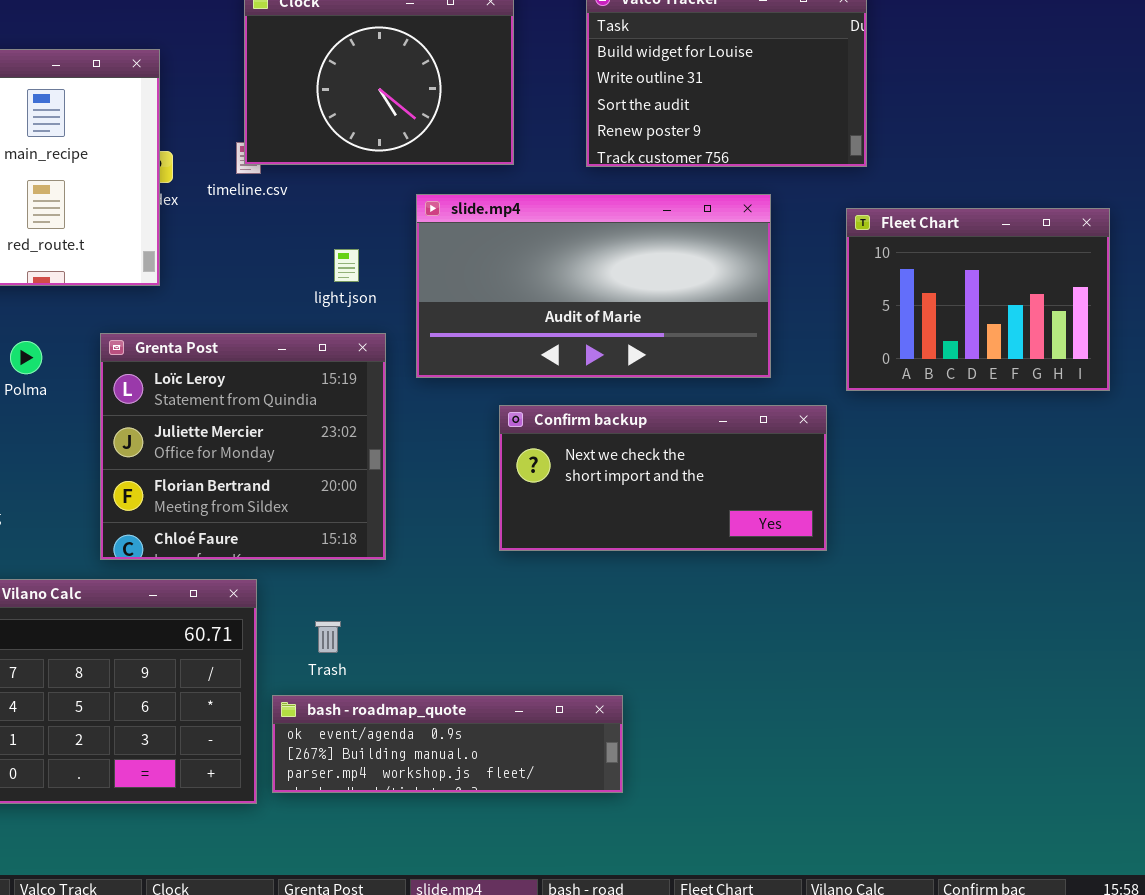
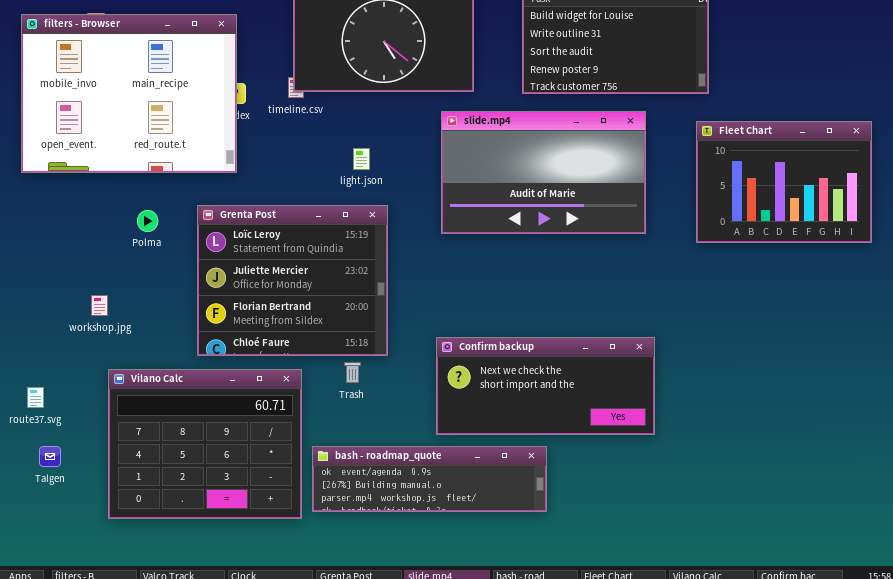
slide.mp4: [416,194,771,378] -> [441,111,646,234], resized
Confirm backup: [499,405,827,551] -> [436,337,655,435], moved
Trash: [315,621,341,653] -> [344,362,361,383], moved

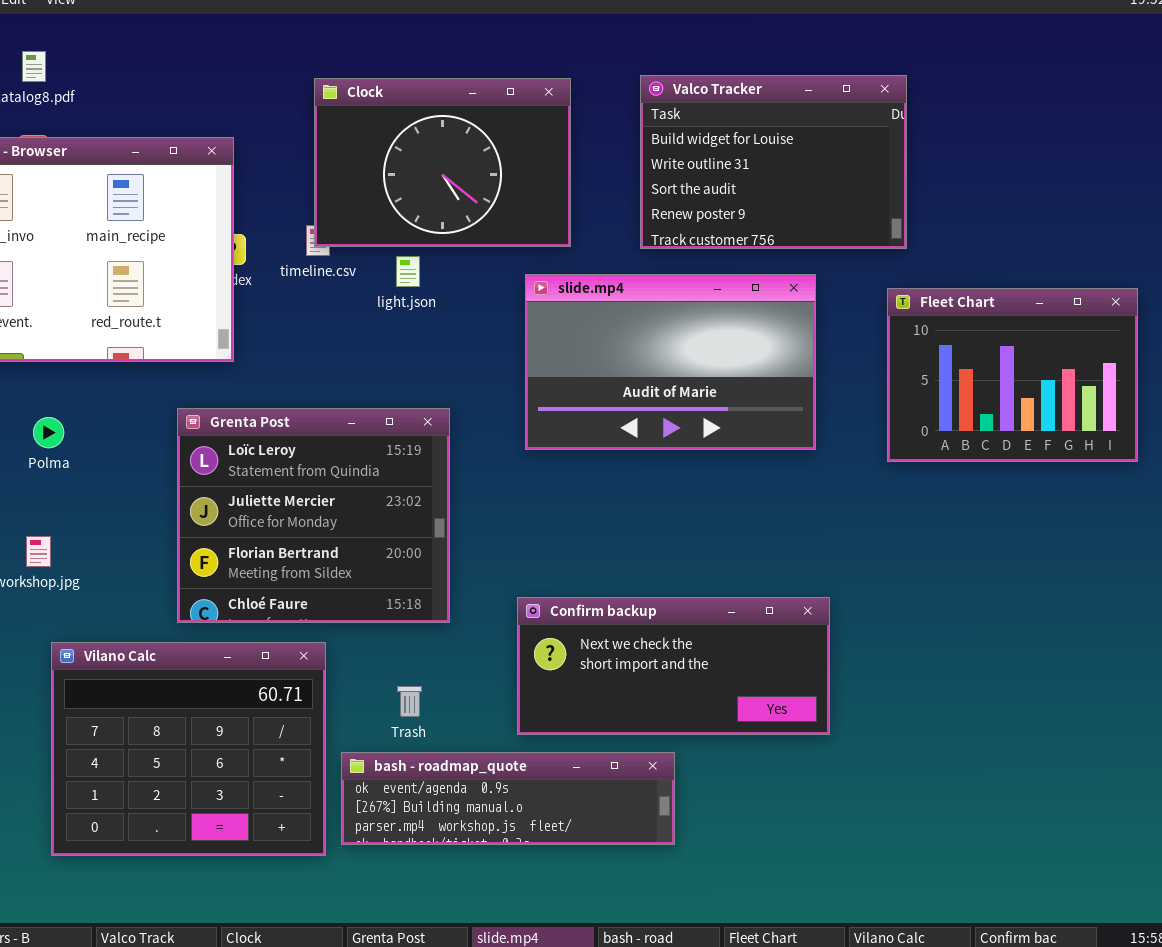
light.json: [353,148,370,170] -> [396,256,420,287], moved
Polma: [137,210,158,232] -> [33,417,64,448], moved
Trash: [344,362,361,383] -> [397,686,422,717], moved

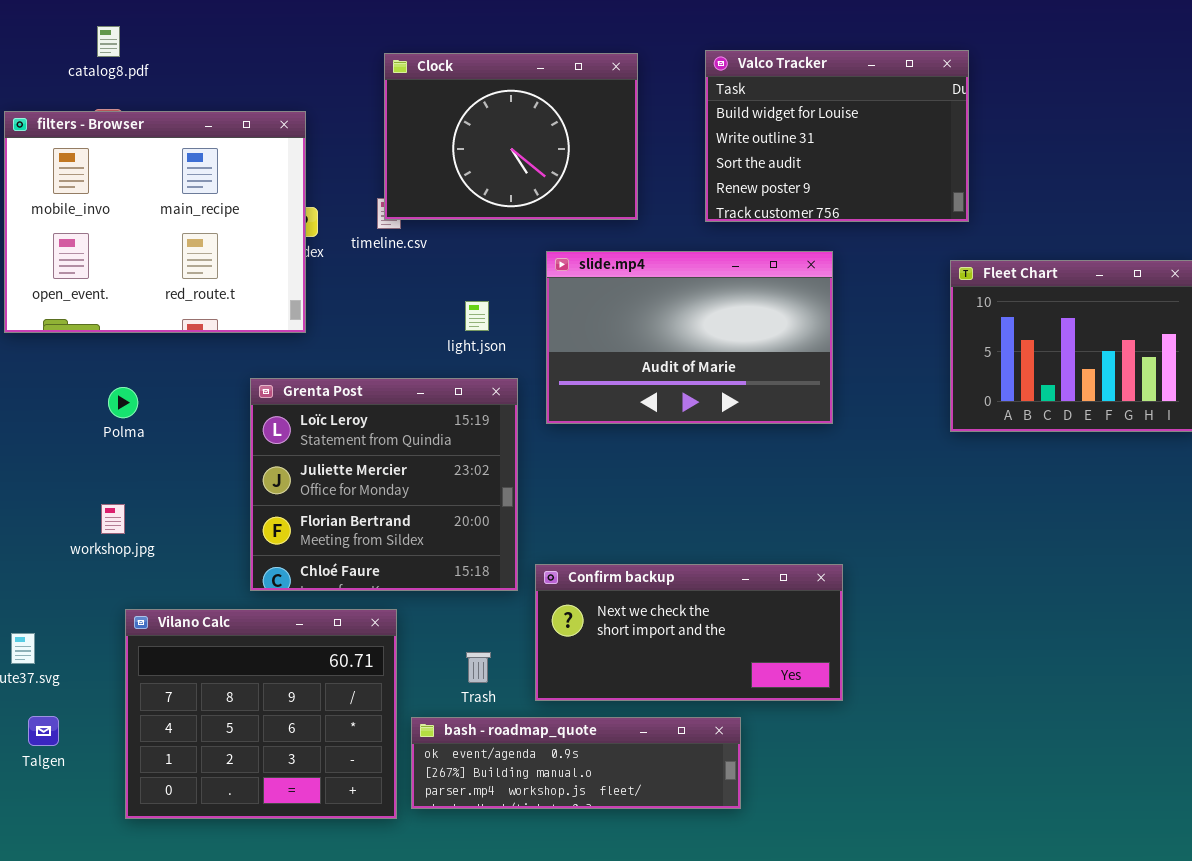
light.json: [396,256,420,287] -> [465,301,489,331], moved
slide.mp4: [525,274,816,450] -> [546,251,833,424], moved
Confirm backup: [517,597,830,735] -> [535,564,843,701], moved

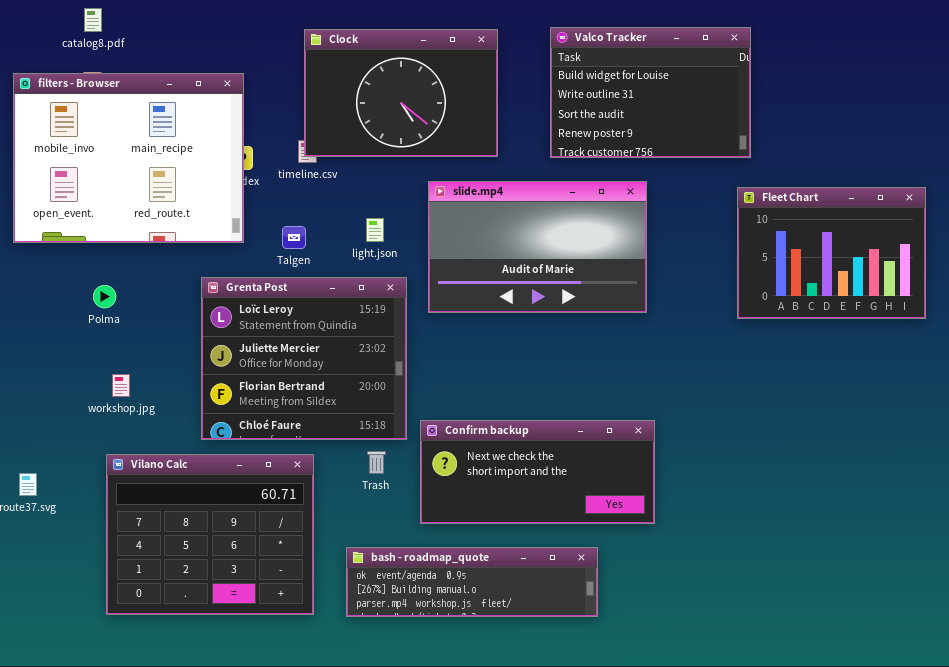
workshop.jpg: [101,504,125,534] -> [112,374,130,397], moved
Trash: [466,652,491,683] -> [367,451,386,474], moved
Talgen: [28,716,59,746] -> [282,226,306,249], moved
bash - roadmap_quote: [411,717,741,809] -> [346,547,598,617], moved

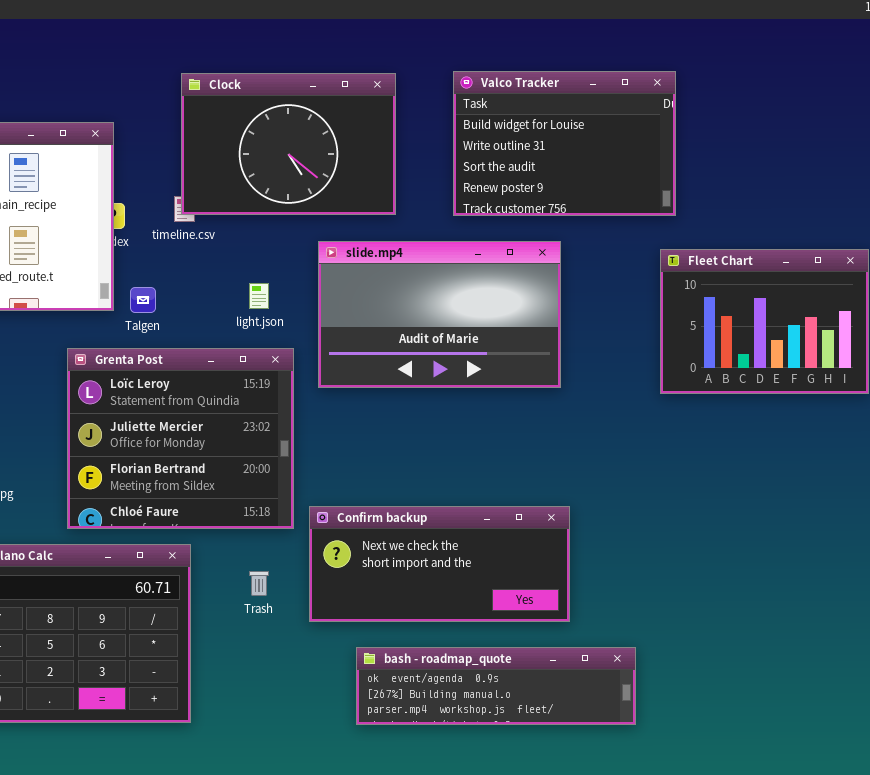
Talgen: [282,226,306,249] -> [130,287,156,313], moved
Trash: [367,451,386,474] -> [249,571,269,596], moved
bash - roadmap_quote: [346,547,598,617] -> [356,647,636,725], moved

